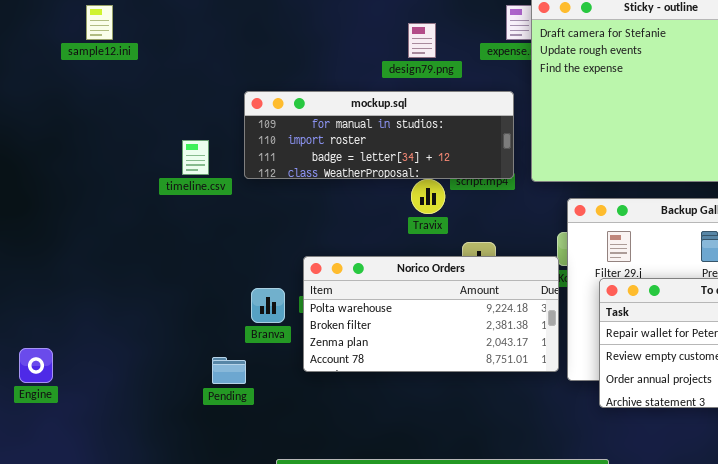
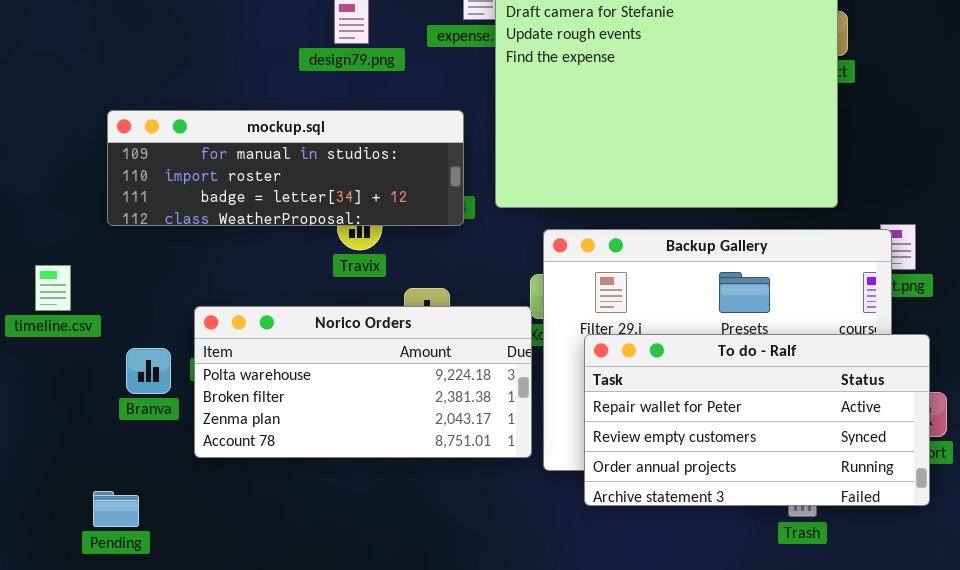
mockup.sql: [244,91,514,179] -> [107,110,464,226], moved
timeline.csv: [182,140,209,175] -> [35,265,71,311], moved
Pending: [212,357,246,384] -> [93,491,139,527], moved

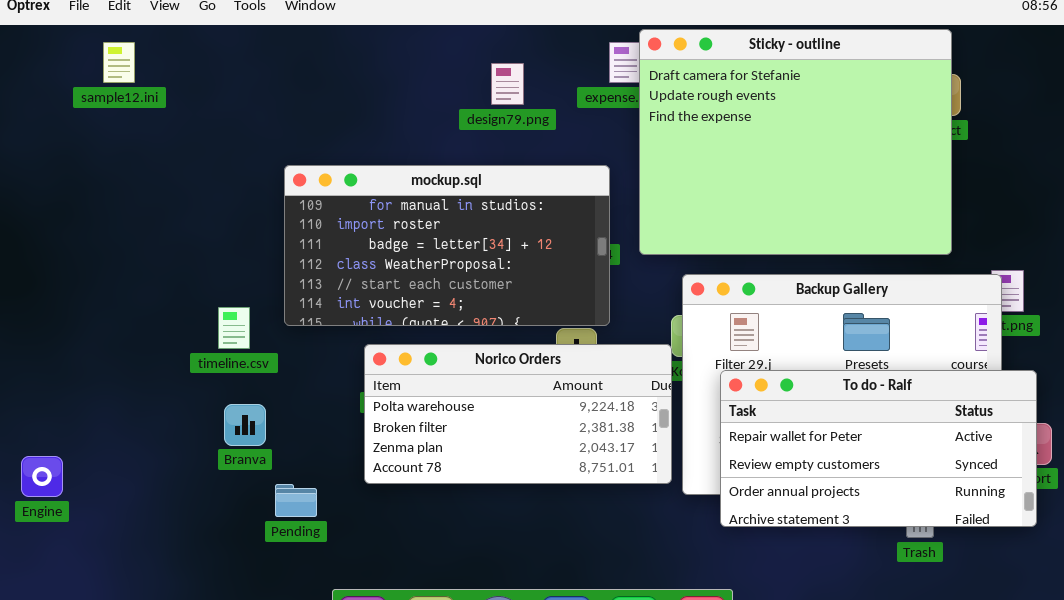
mockup.sql: [107,110,464,226] -> [284,165,610,326], resized
Branva: [126,348,171,394] -> [224,404,266,446], moved
Pending: [93,491,139,527] -> [275,484,317,517], moved

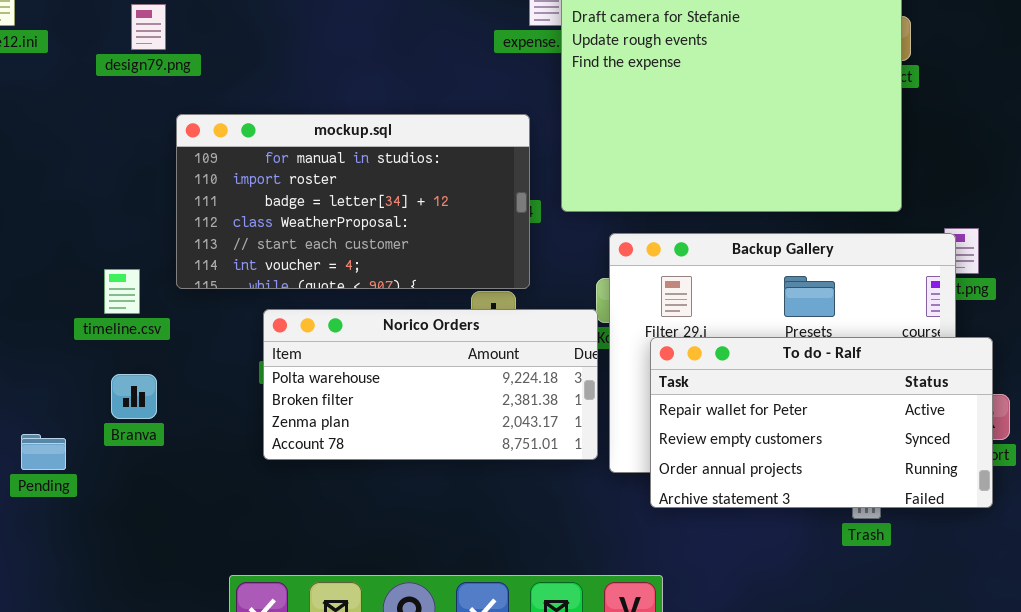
design79.png: [491,63,524,105] -> [131,4,166,50], moved
Pending: [275,484,317,517] -> [21,434,66,470], moved

